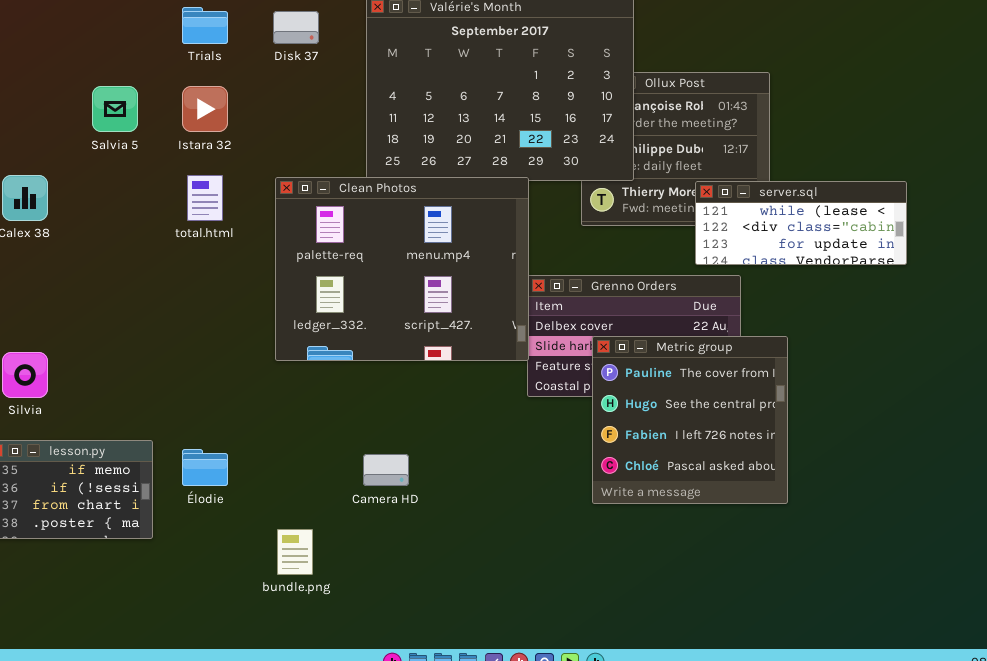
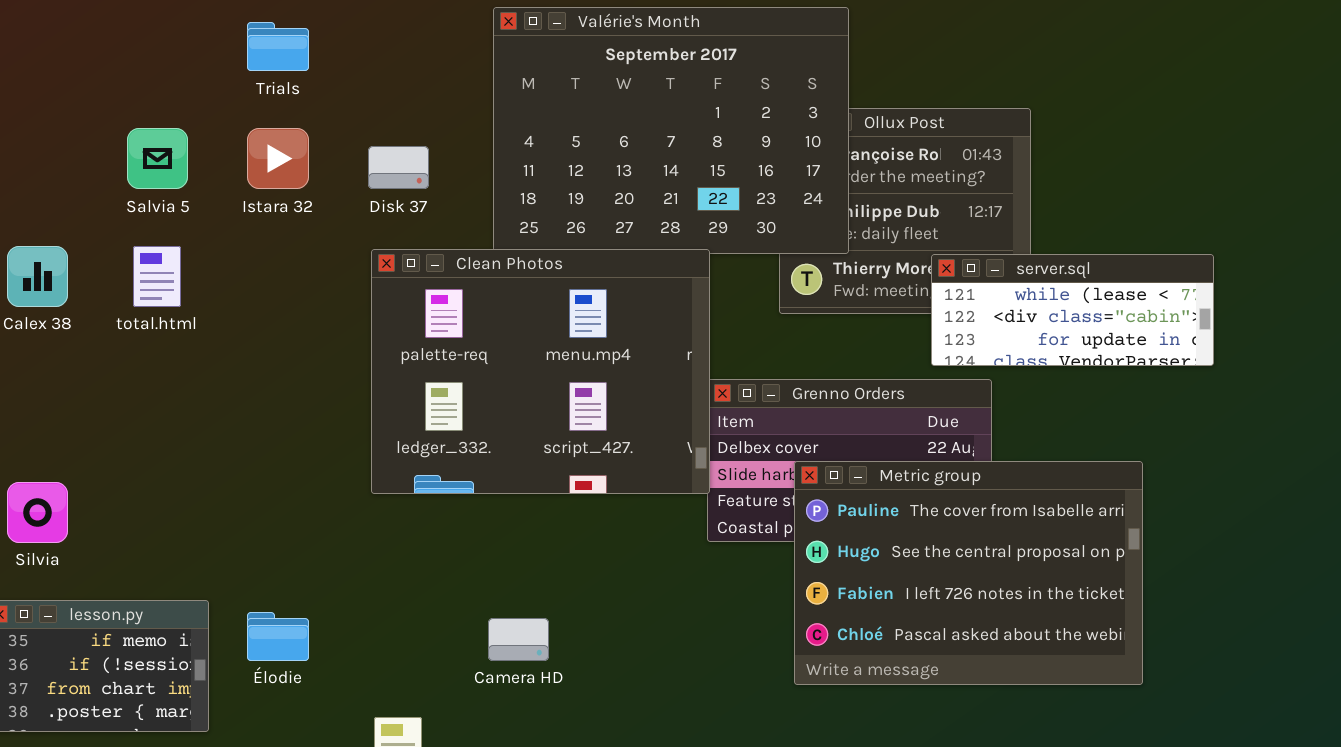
Disk 37: [273,11,319,44] -> [368,146,429,189], moved
total.html: [187,175,223,221] -> [133,246,181,307], moved
Metric group: [592,336,788,504] -> [794,461,1143,685], resized

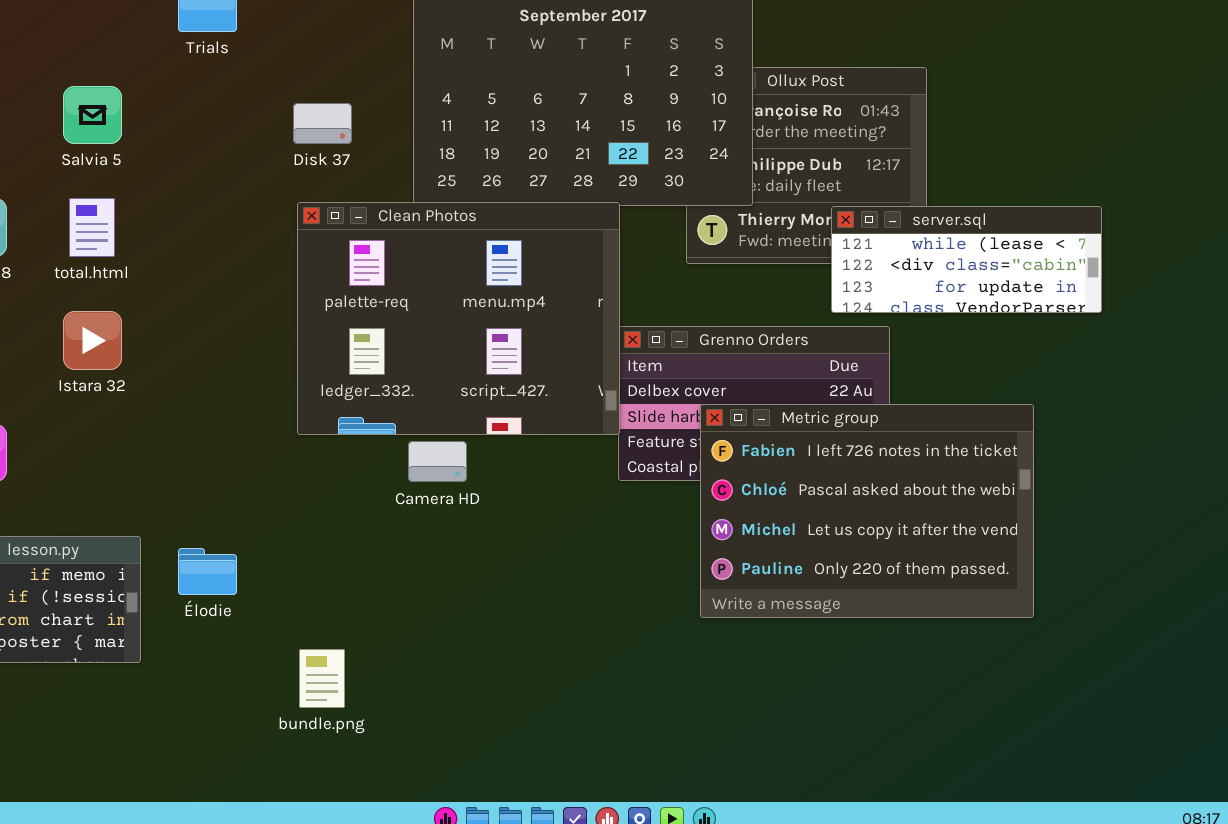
Istara 32: [247,128,309,189] -> [63,311,122,370], moved
Metric group: [794,461,1143,685] -> [700,404,1034,618], scrolled down 2 rows
Camera HD: [488,618,549,661] -> [408,441,467,482], moved

